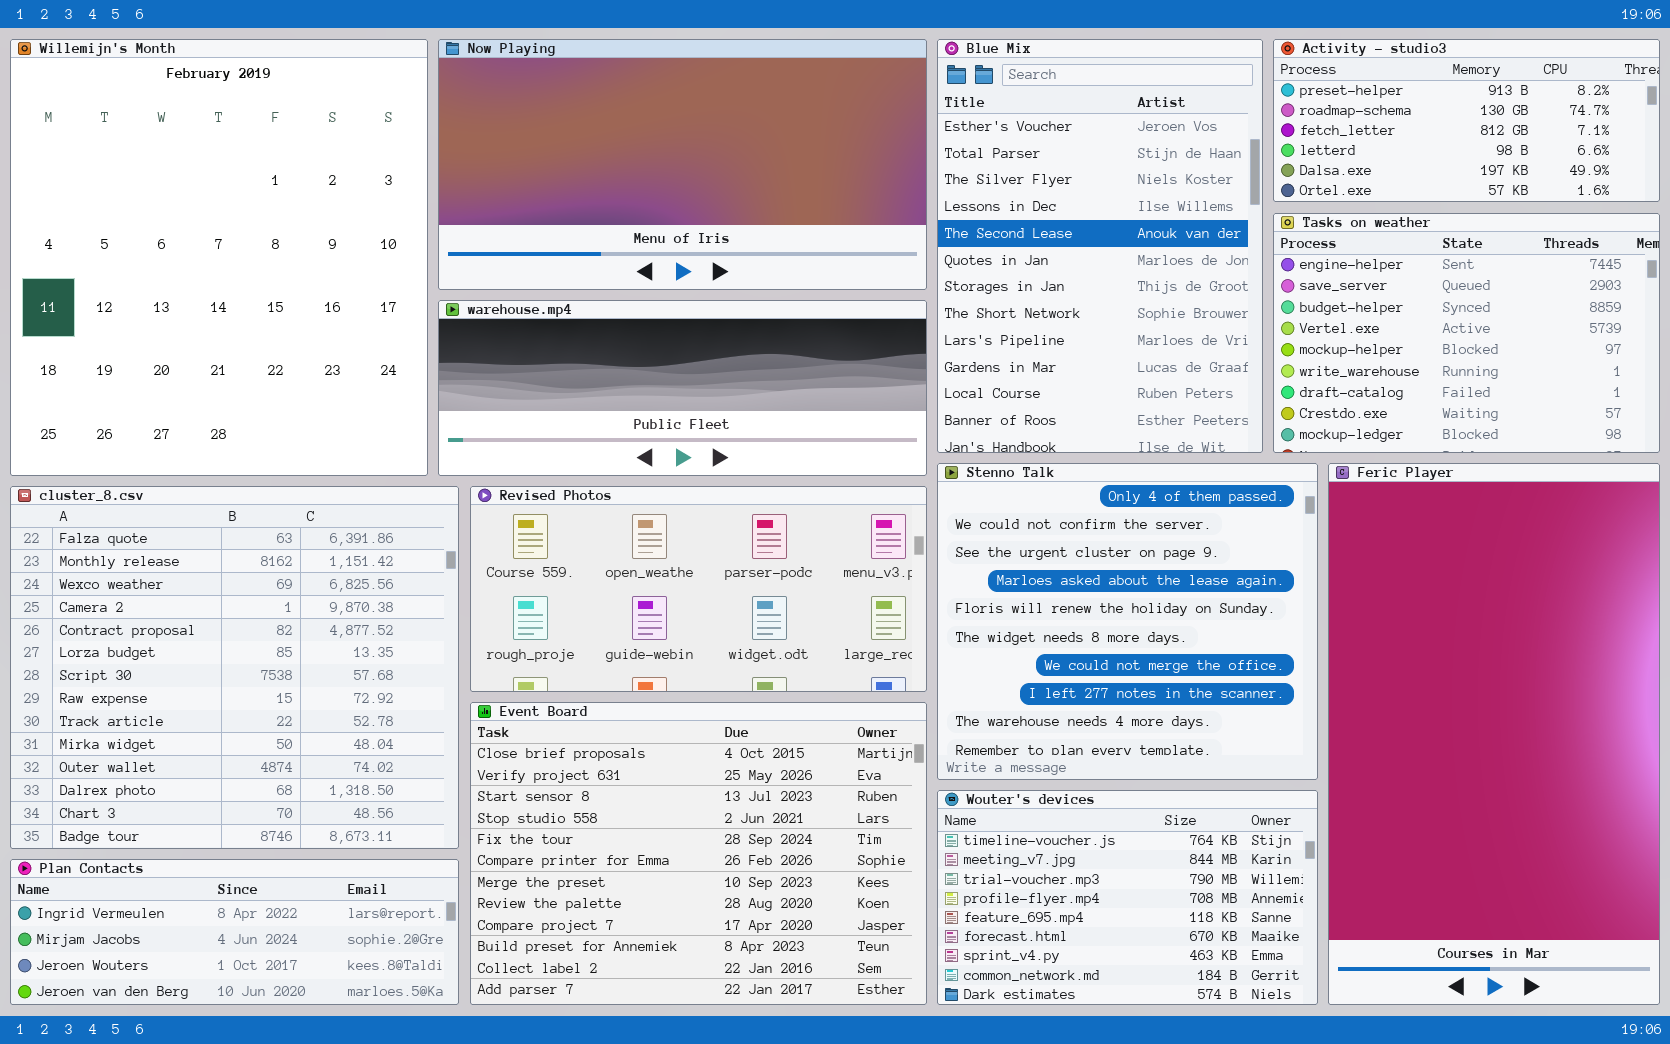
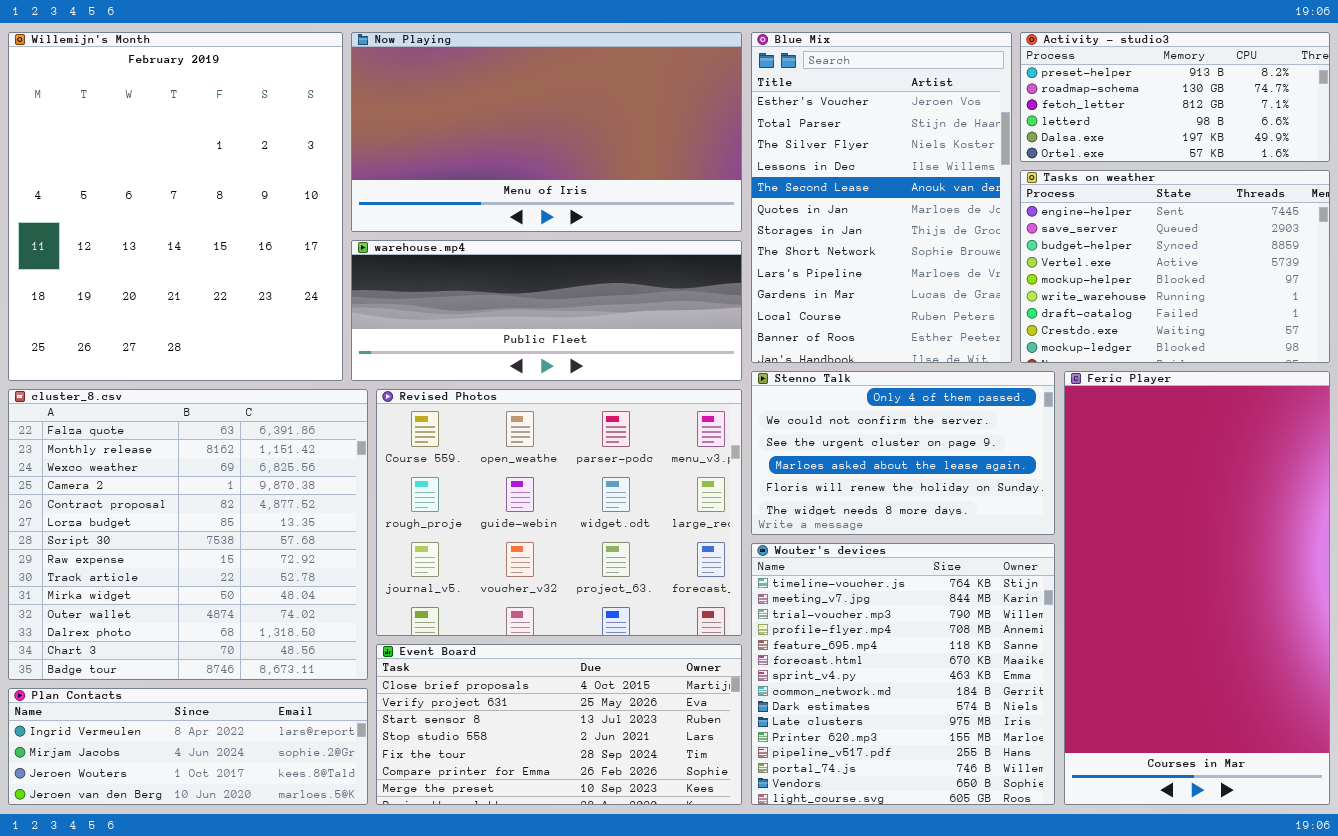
Stenno Talk: [937,463,1318,780] -> [751,371,1055,535], resized
Revised Photos: [470,486,927,692] -> [376,389,742,636], resized
Event Board: [470,702,927,1005] -> [376,644,742,805], resized
Wouter's devices: [937,790,1318,1005] -> [751,543,1055,805], resized

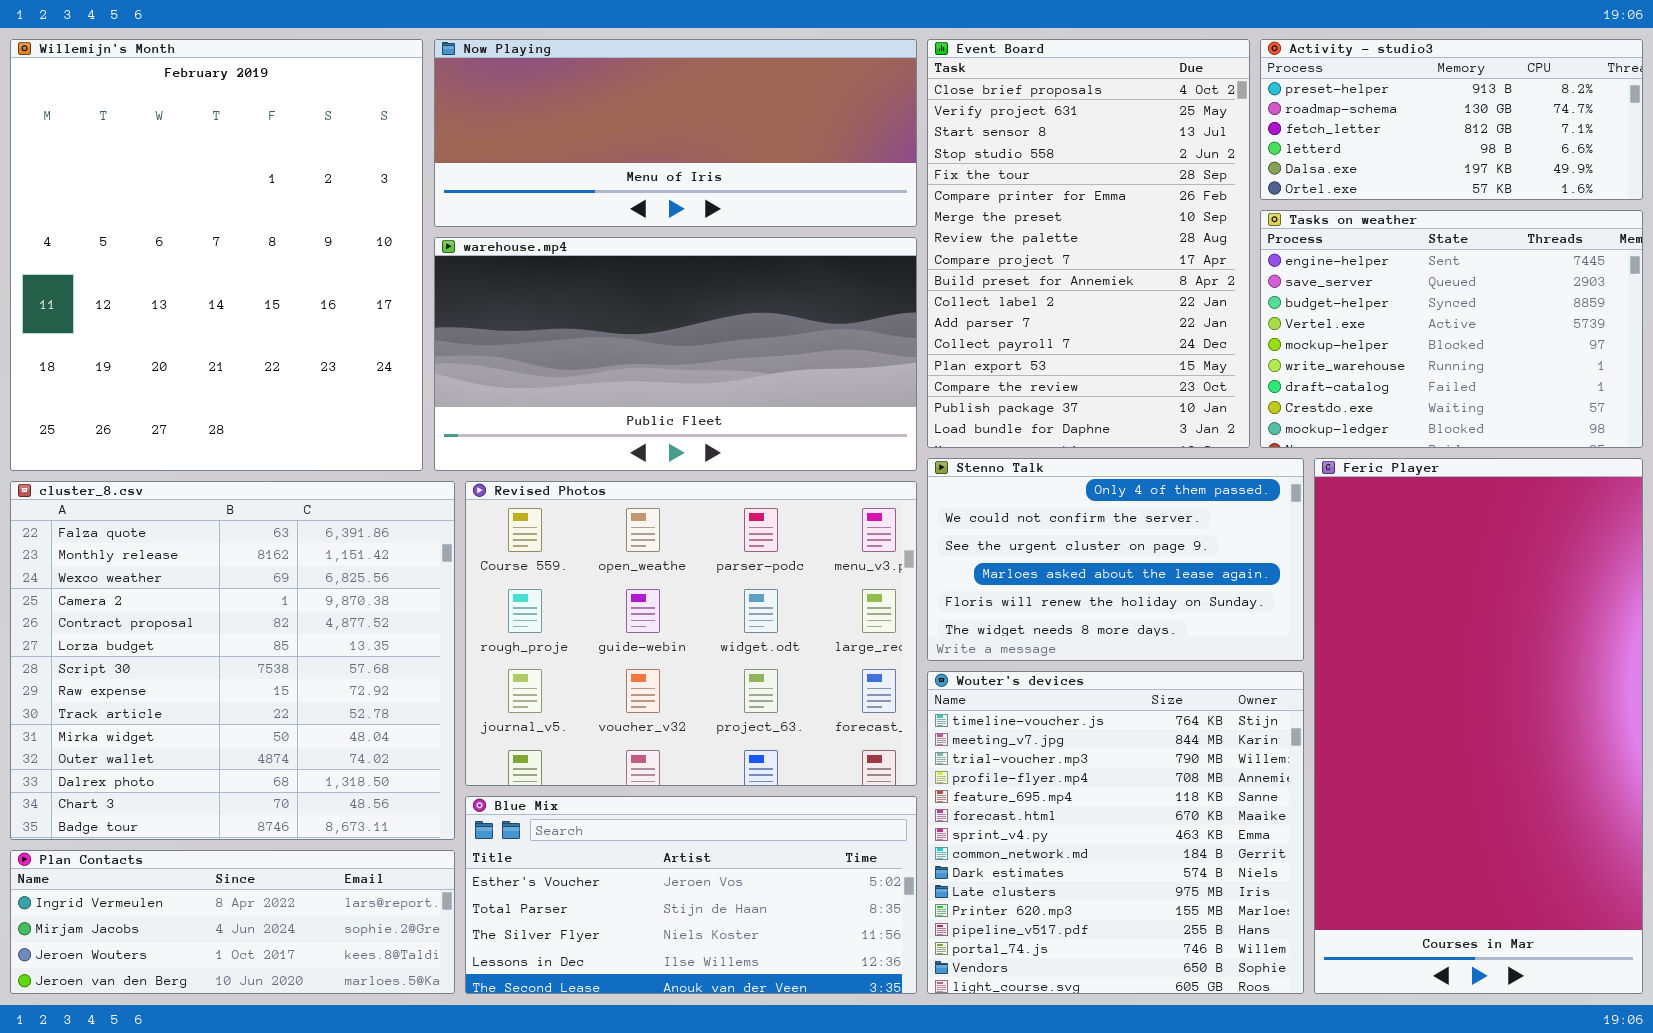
Now Playing: [351,32,742,232] -> [434,39,917,227], resized
Blue Mix: [751,32,1012,363] -> [465,796,917,994], moved, resized
warehouse.mp4: [351,240,742,381] -> [434,237,917,471], resized
Event Board: [376,644,742,805] -> [927,39,1250,448], moved, resized

